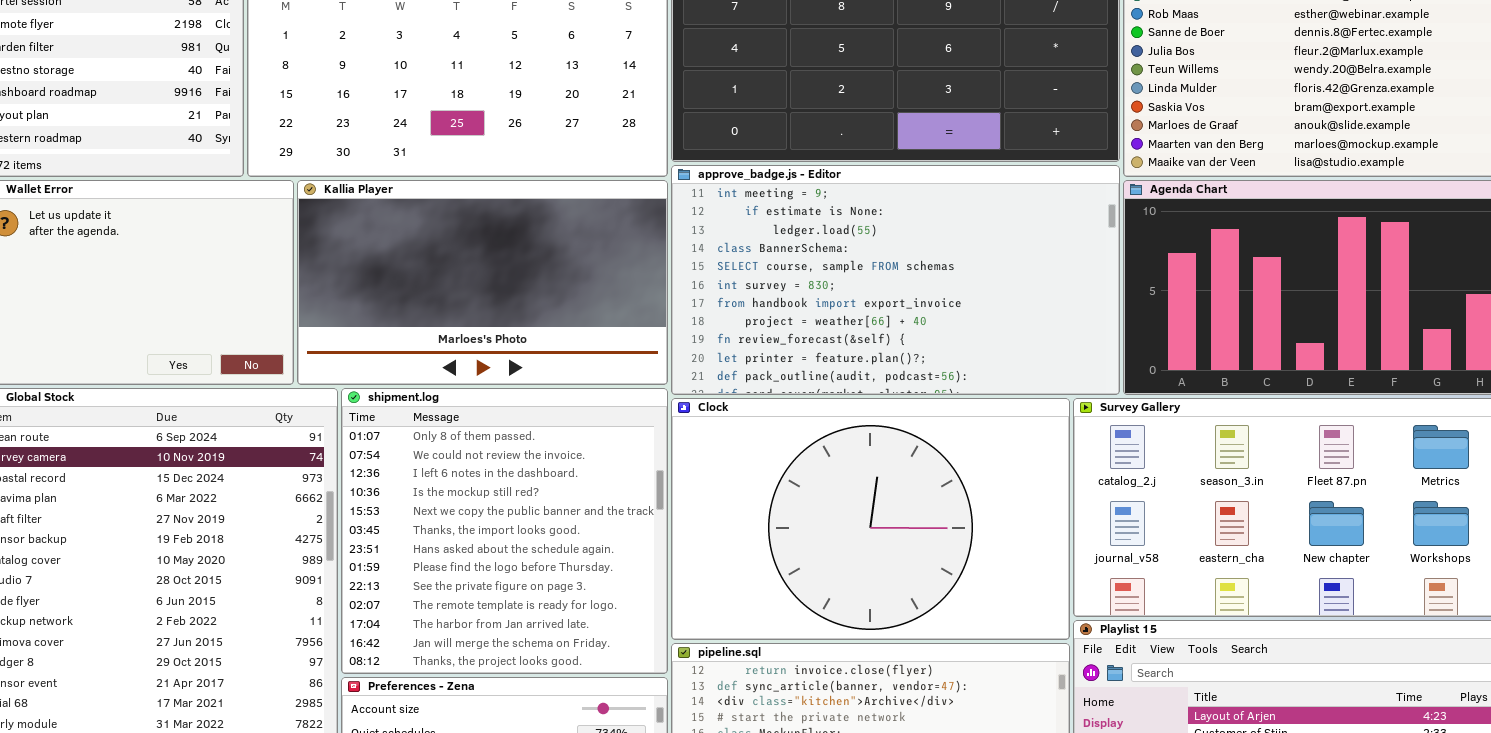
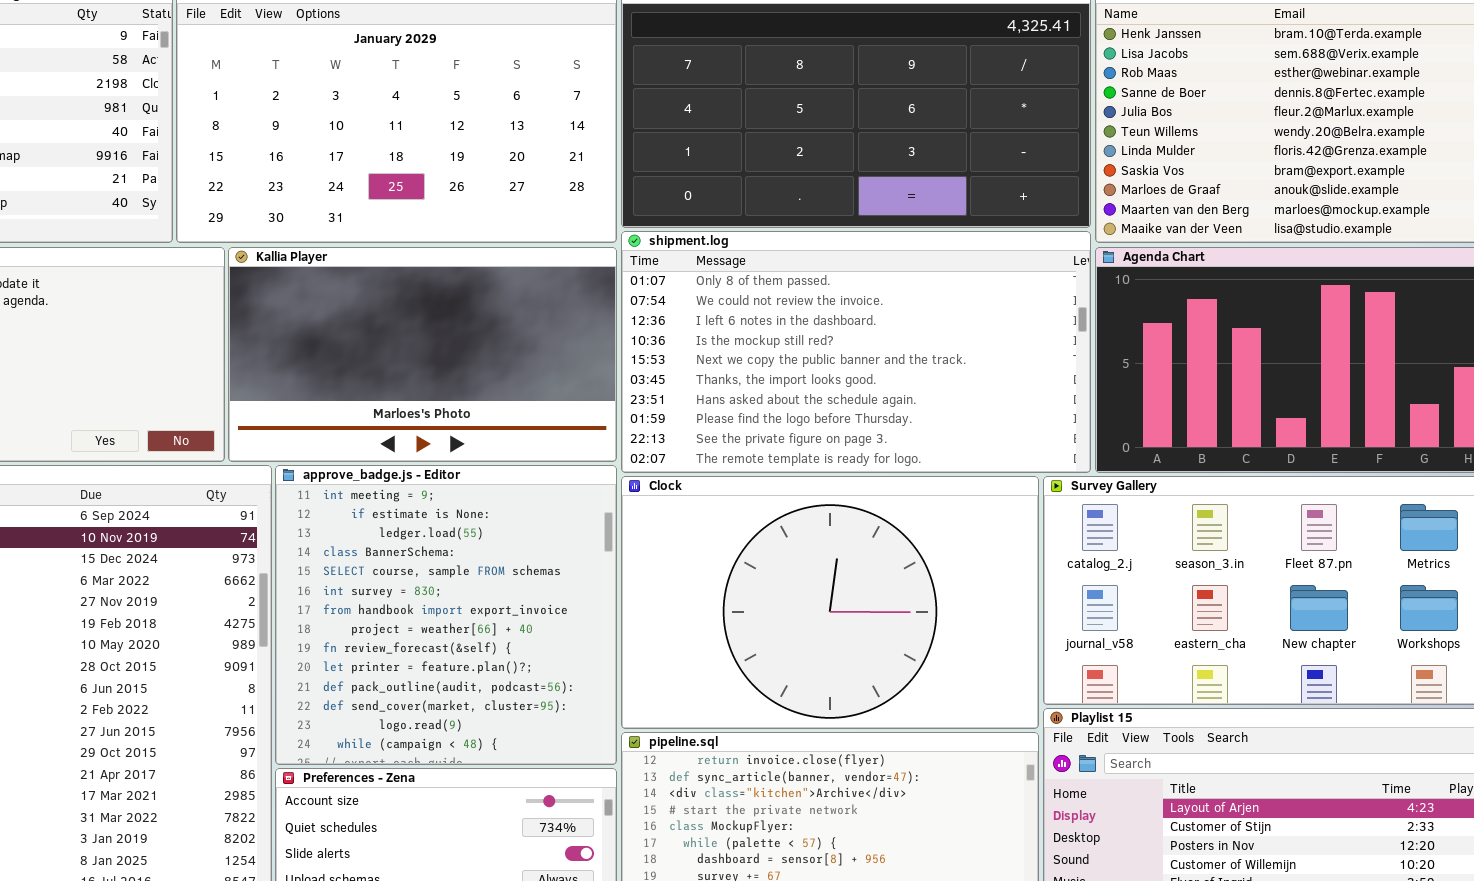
approve_badge.js - Editor: [671,165,1120,395] -> [275,465,617,765], moved, resized
shipment.log: [341,388,668,674] -> [621,231,1091,473], moved, resized

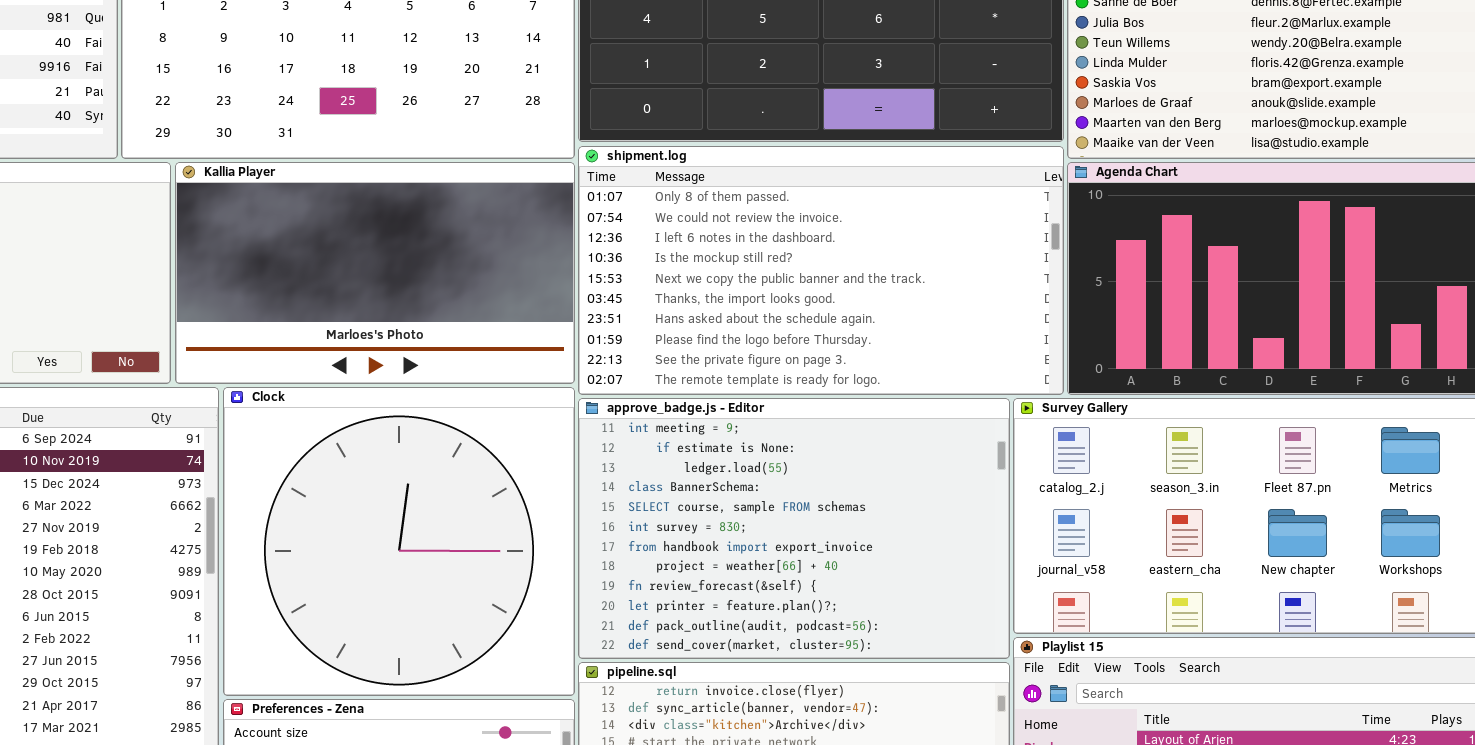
approve_badge.js - Editor: [275,465,617,765] -> [578,398,1010,659], moved, resized
Clock: [621,476,1039,729] -> [223,387,575,696], moved, resized

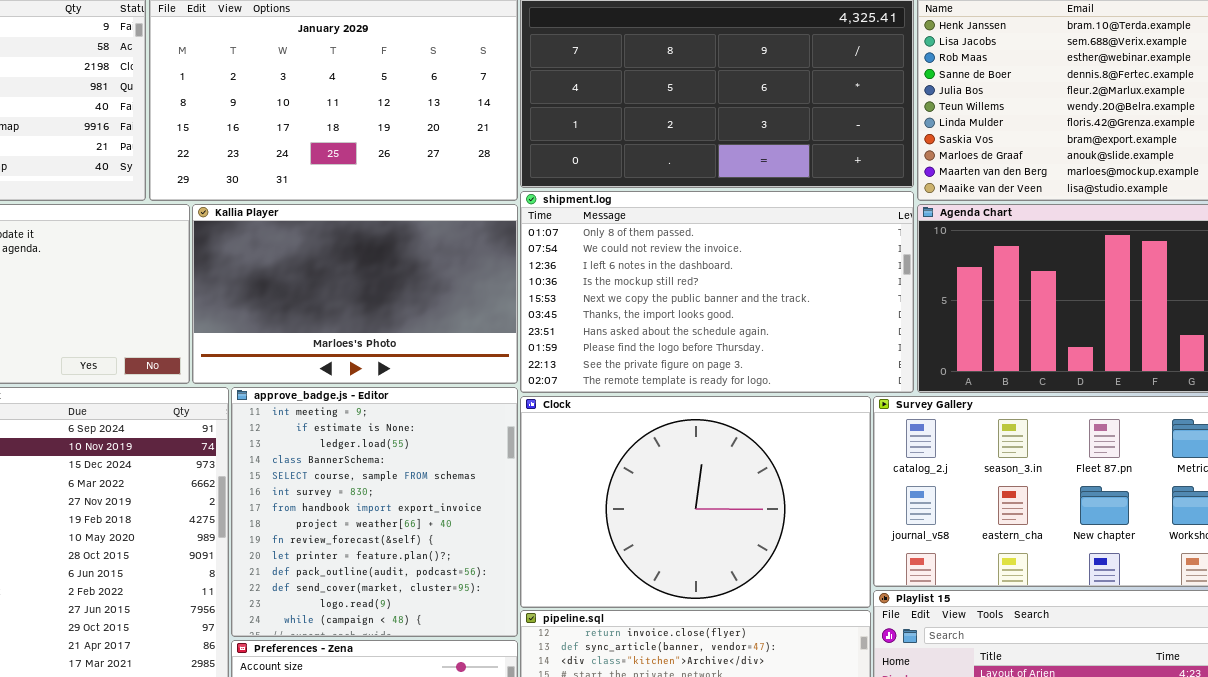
Clock: [223,387,575,696] -> [520,396,871,608], moved, resized
approve_badge.js - Editor: [578,398,1010,659] -> [231,387,518,637], moved, resized

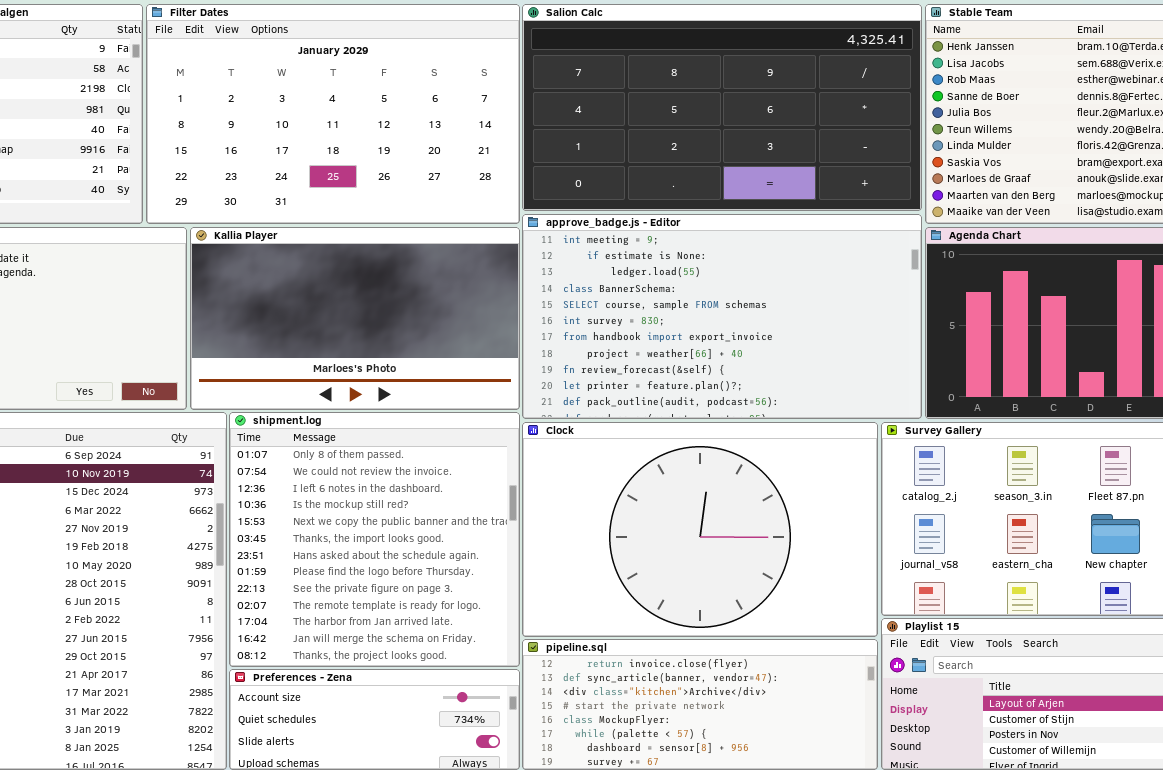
shipment.log: [520,191,914,393] -> [229,412,520,667], moved, resized
approve_badge.js - Editor: [231,387,518,637] -> [522,214,922,419], moved, resized

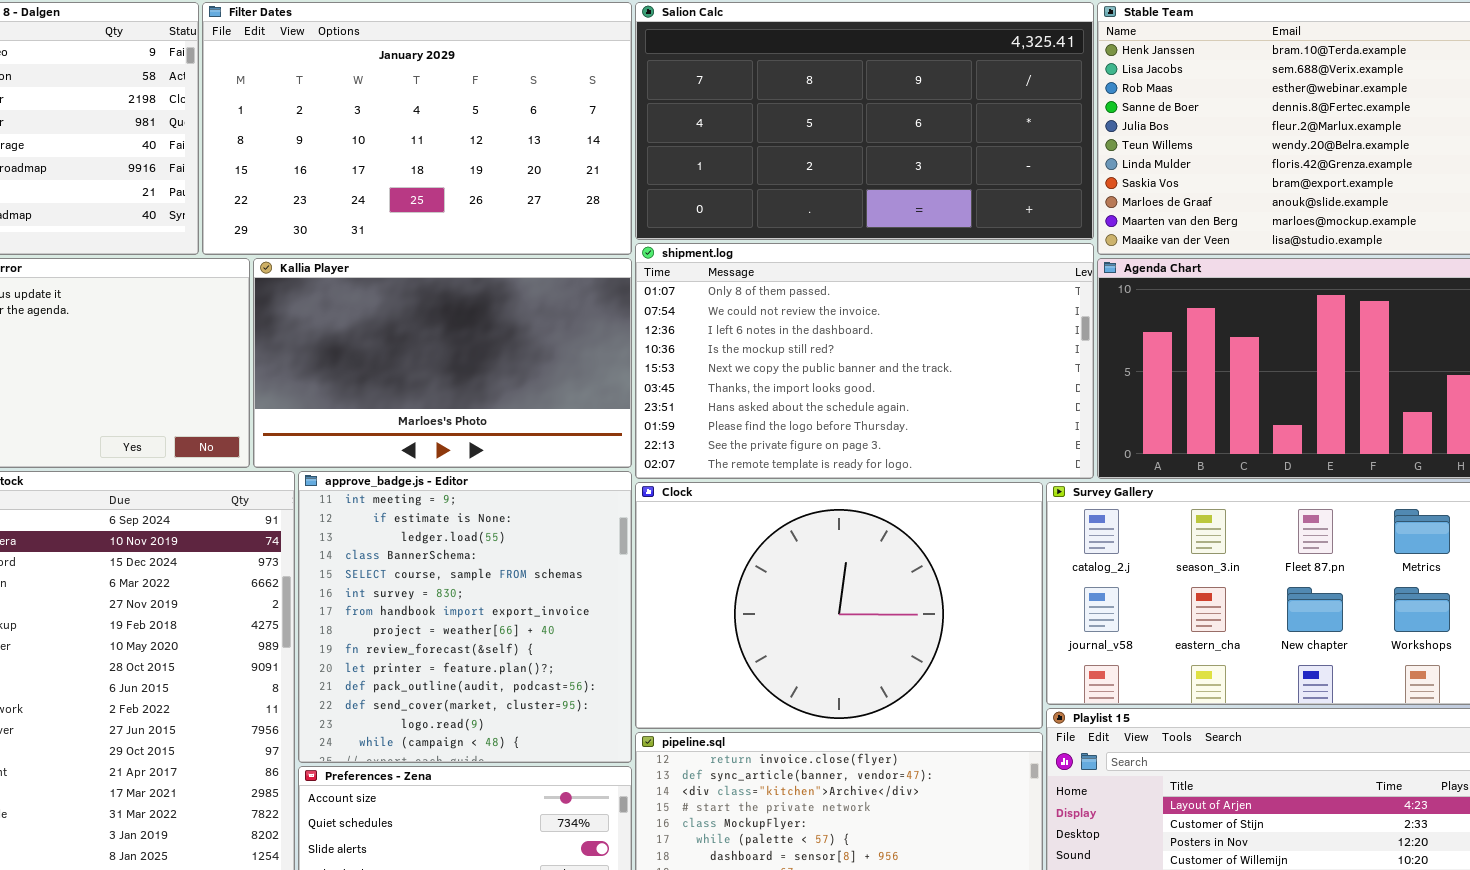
approve_badge.js - Editor: [522,214,922,419] -> [298,471,632,763], moved, resized
shipment.log: [229,412,520,667] -> [635,243,1094,479], moved, resized

